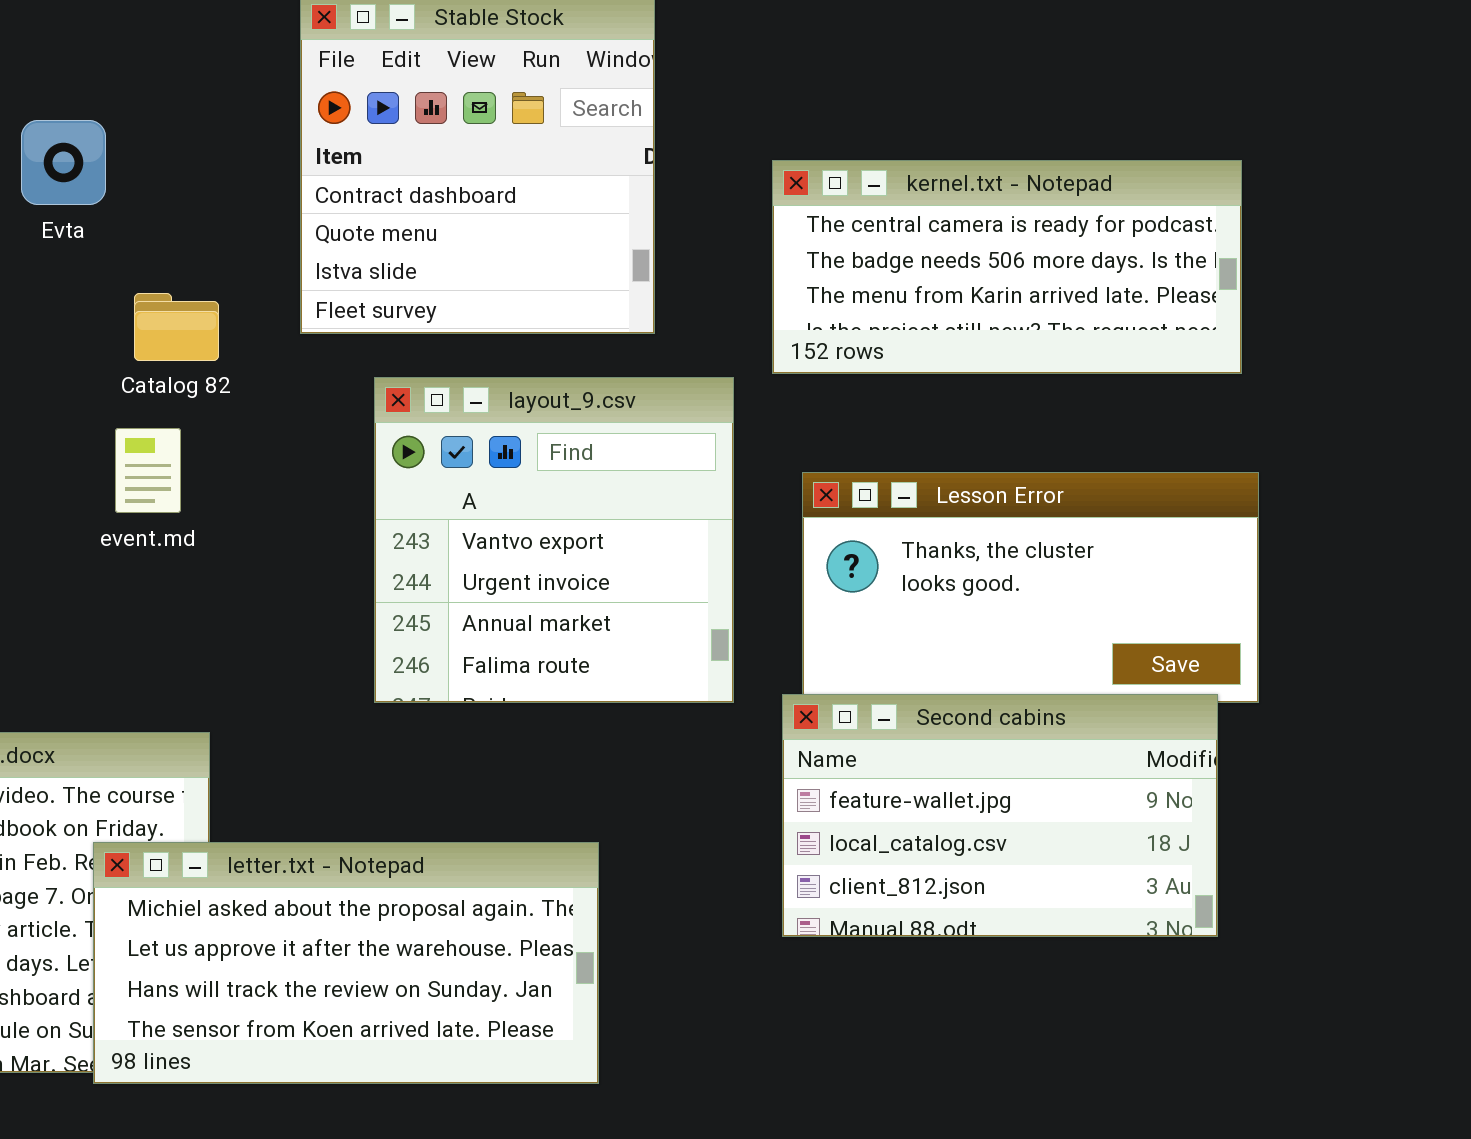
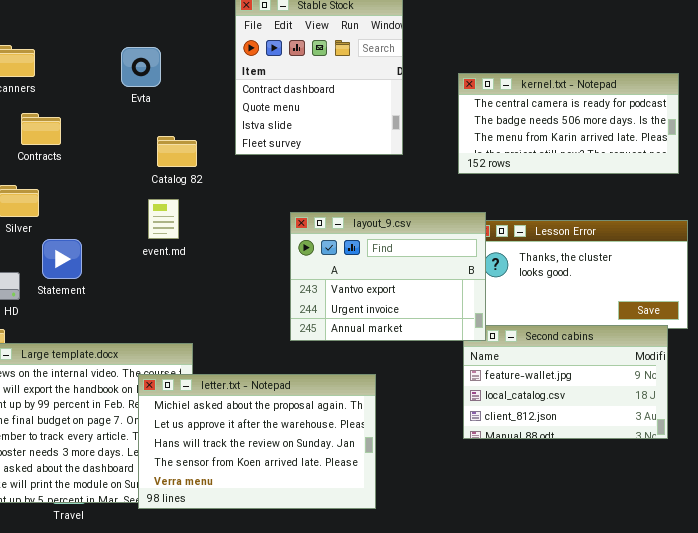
Evta: [21,120,106,205] -> [121,47,161,87], moved
layout_9.csv: [374,377,734,703] -> [290,212,486,341], moved, resized
letter.txt - Notepad: [93,842,599,1084] -> [138,374,376,509], resized

